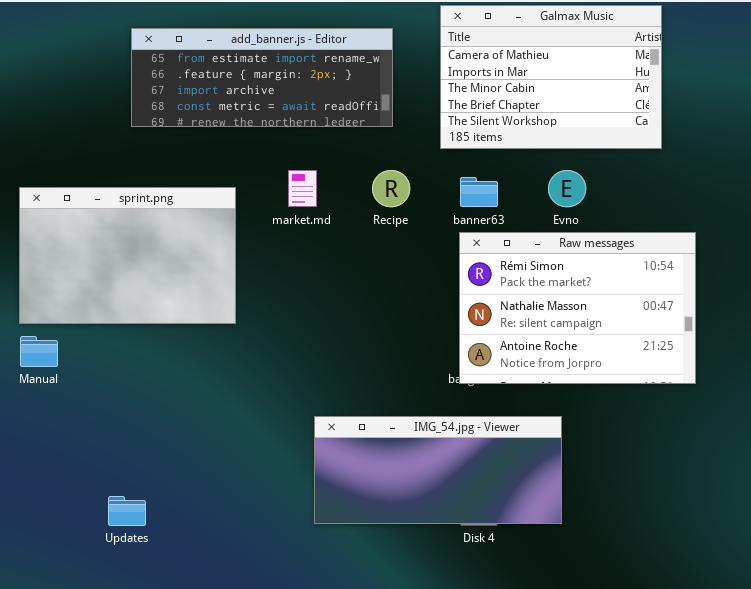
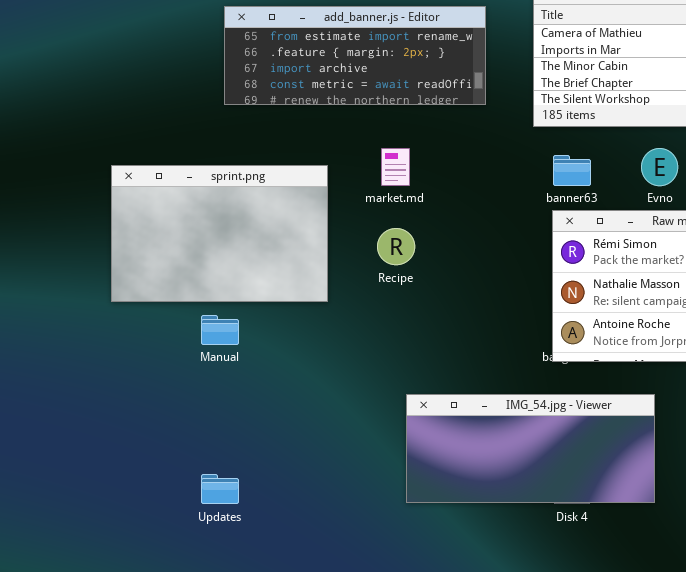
Recipe: [372,170,410,207] -> [377,228,415,265], moved
Manual: [20,336,58,367] -> [201,315,239,345], moved

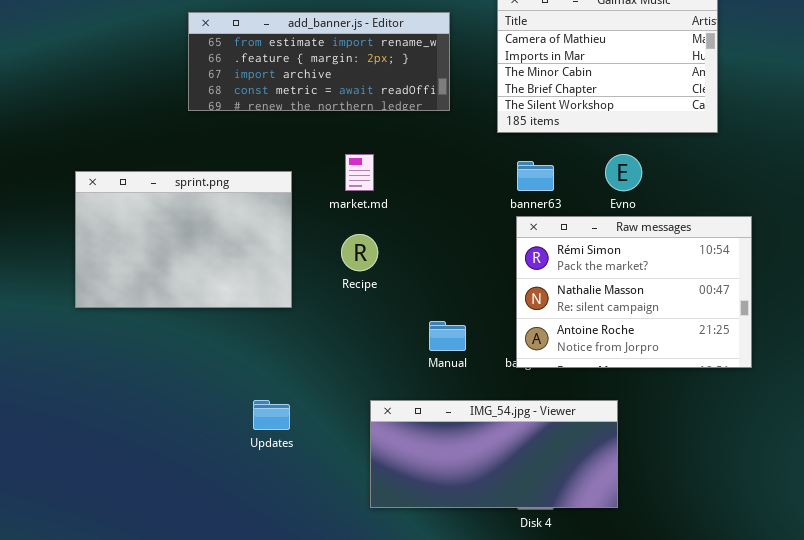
Manual: [201,315,239,345] -> [429,321,466,351], moved
Updates: [201,474,239,504] -> [253,400,290,430], moved

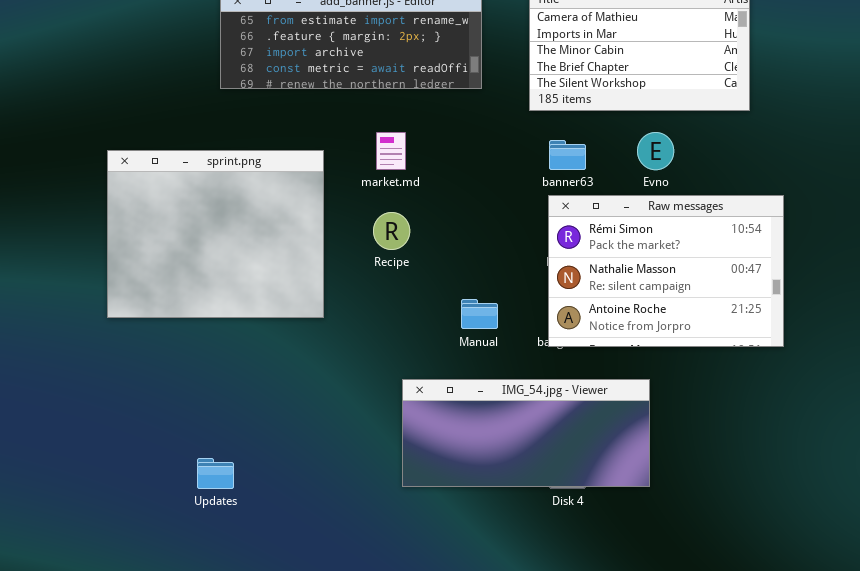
sprint.png: [75,171,292,308] -> [107,150,324,318], resized
Updates: [253,400,290,430] -> [197,458,234,489], moved

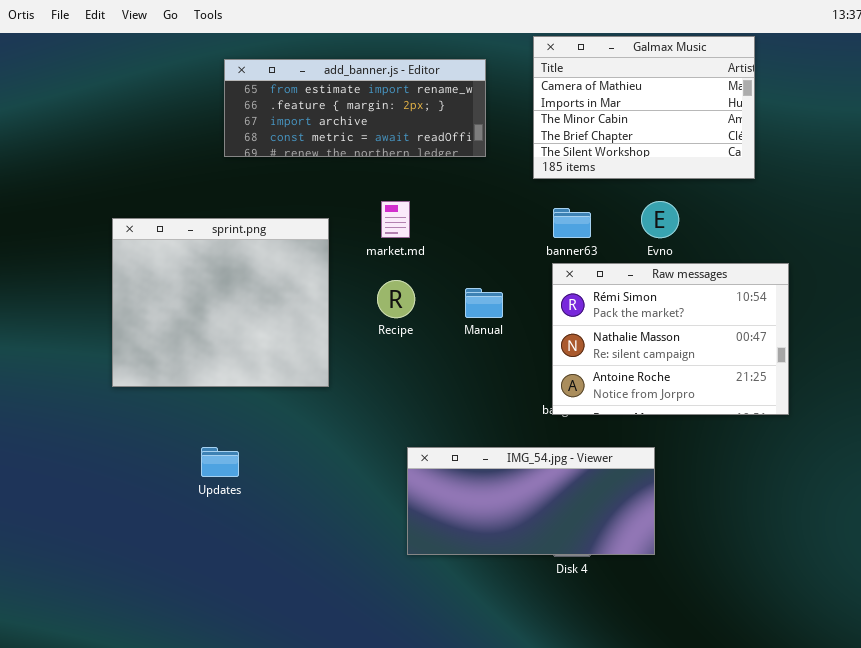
Manual: [461,299,498,329] -> [465,288,503,318], moved
Updates: [197,458,234,489] -> [201,447,239,477], moved

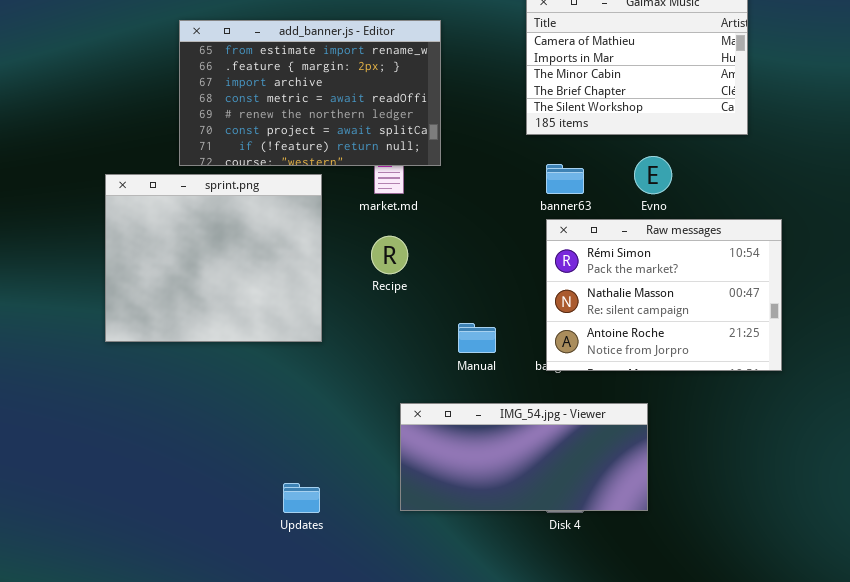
add_banner.js - Editor: [224,59,486,157] -> [179,20,441,166], moved, resized
Manual: [465,288,503,318] -> [458,323,496,353], moved
Updates: [201,447,239,477] -> [283,483,320,513], moved

